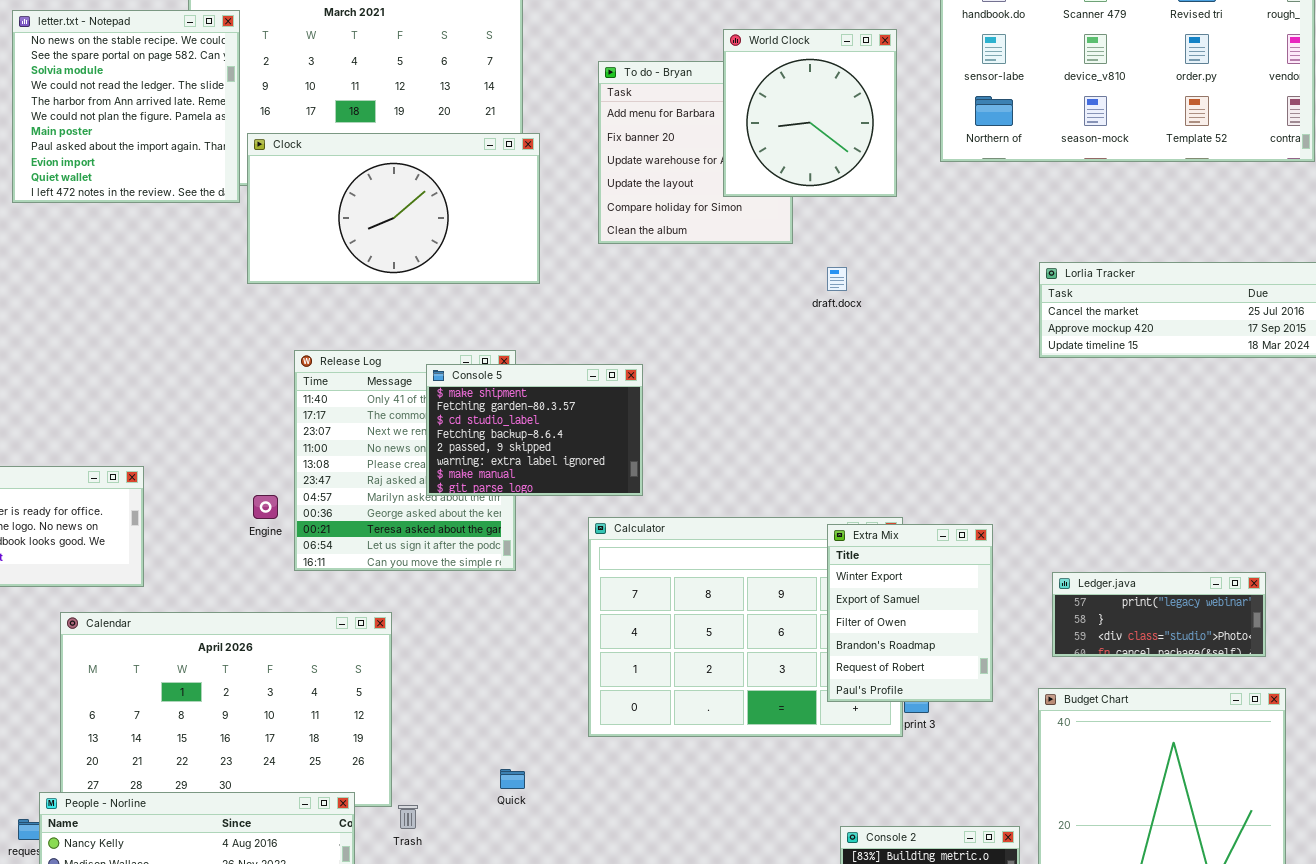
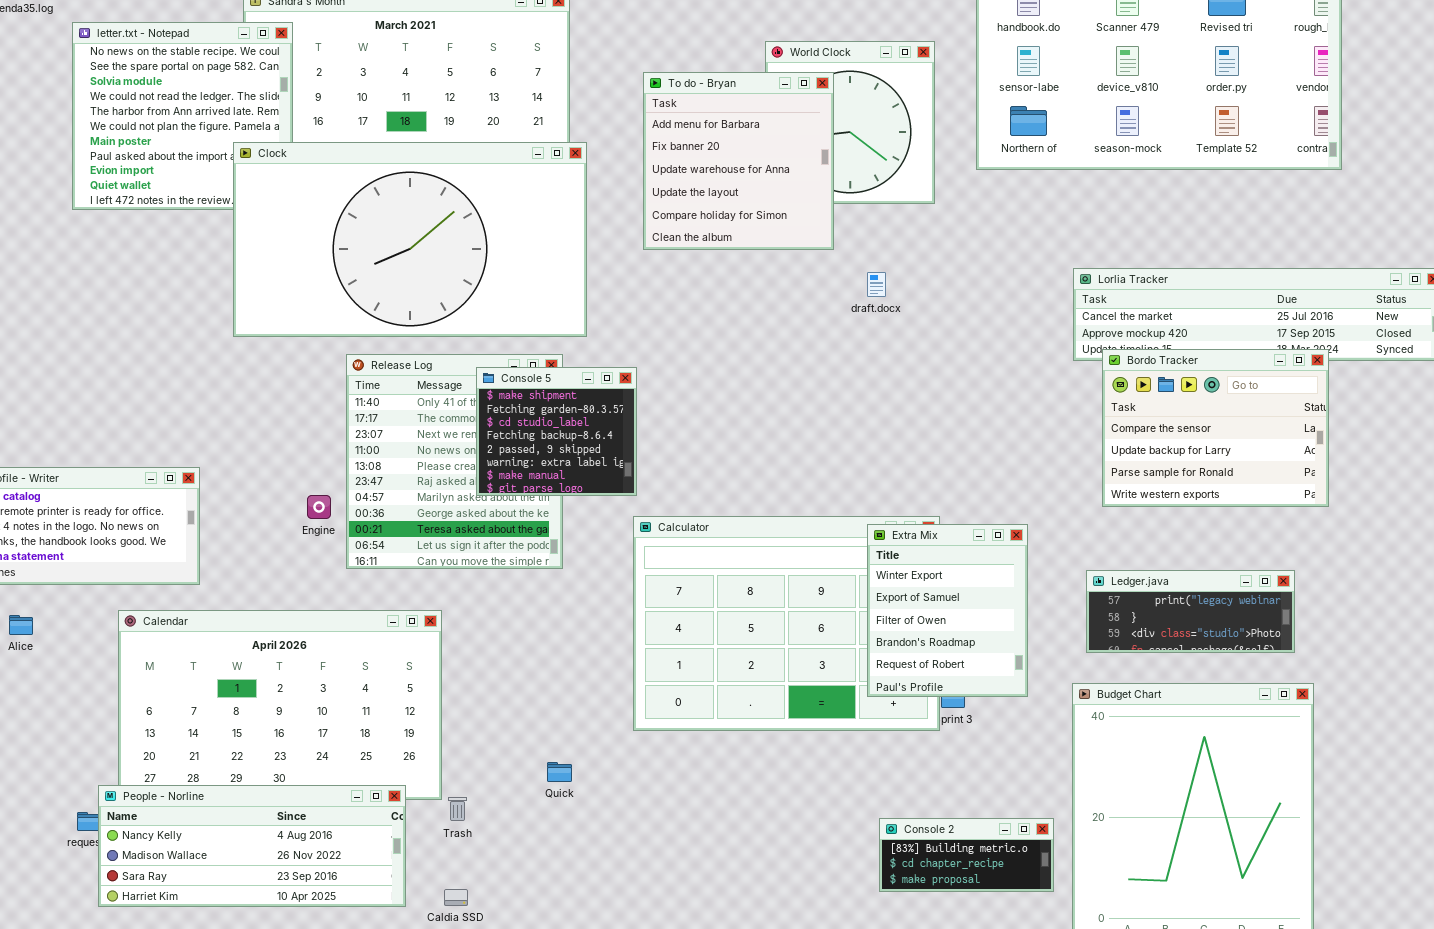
To do - Bryan: [598,61,793,244] -> [643,72,834,250], raised
Clock: [247,133,540,284] -> [233,142,587,337], resized
Bordo Tracker: none -> [1102,349,1329,507], opened
Console 5: [426,364,643,496] -> [476,367,637,496], resized

